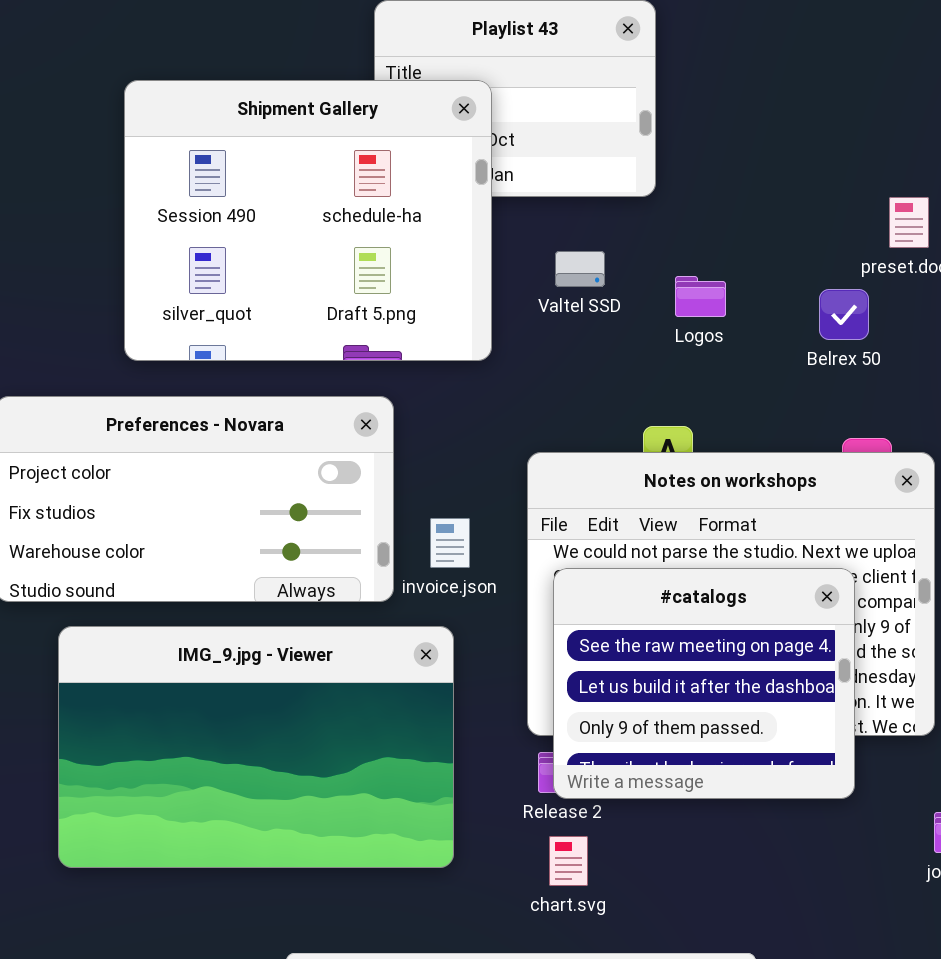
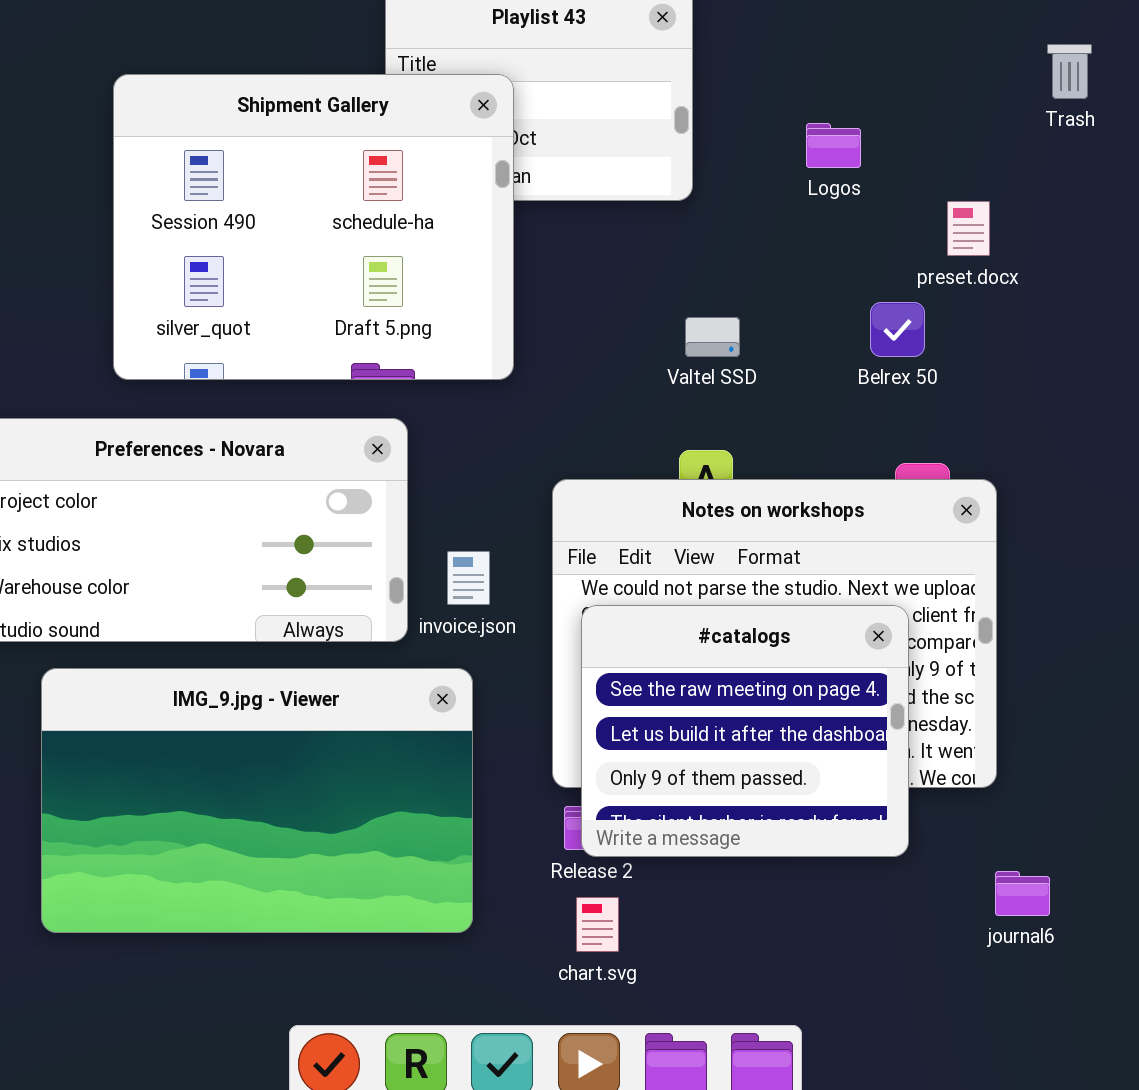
Valtel SSD: [555,251,605,287] -> [685,317,740,357], moved
Logos: [675,276,726,317] -> [806,123,861,168], moved

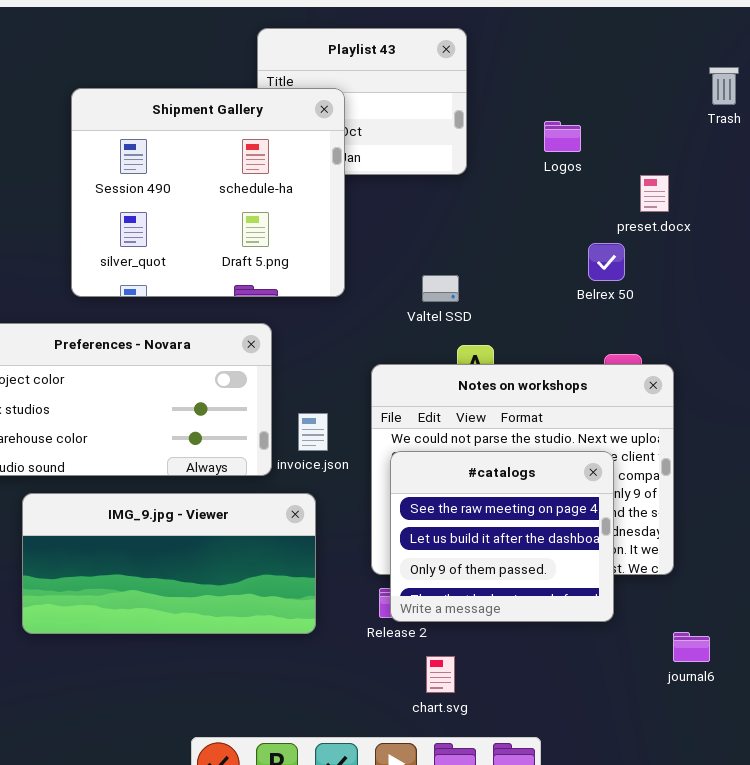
Valtel SSD: [685,317,740,357] -> [422,275,459,302], moved
IMG_9.jpg - Viewer: [41,668,473,933] -> [22,493,316,634], resized
chart.svg: [576,897,619,952] -> [426,656,455,693], moved

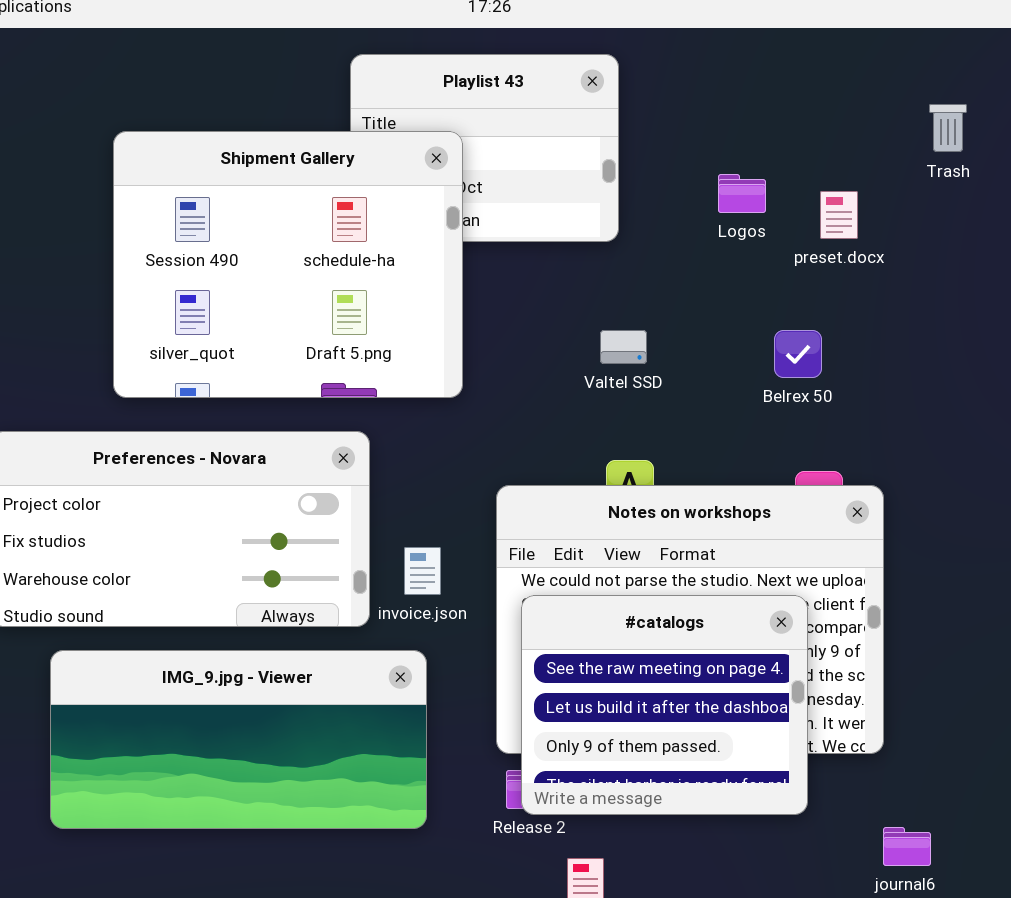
preset.docx: [640,175,669,212] -> [820,191,858,239], moved
Valtel SSD: [422,275,459,302] -> [600,330,647,364], moved

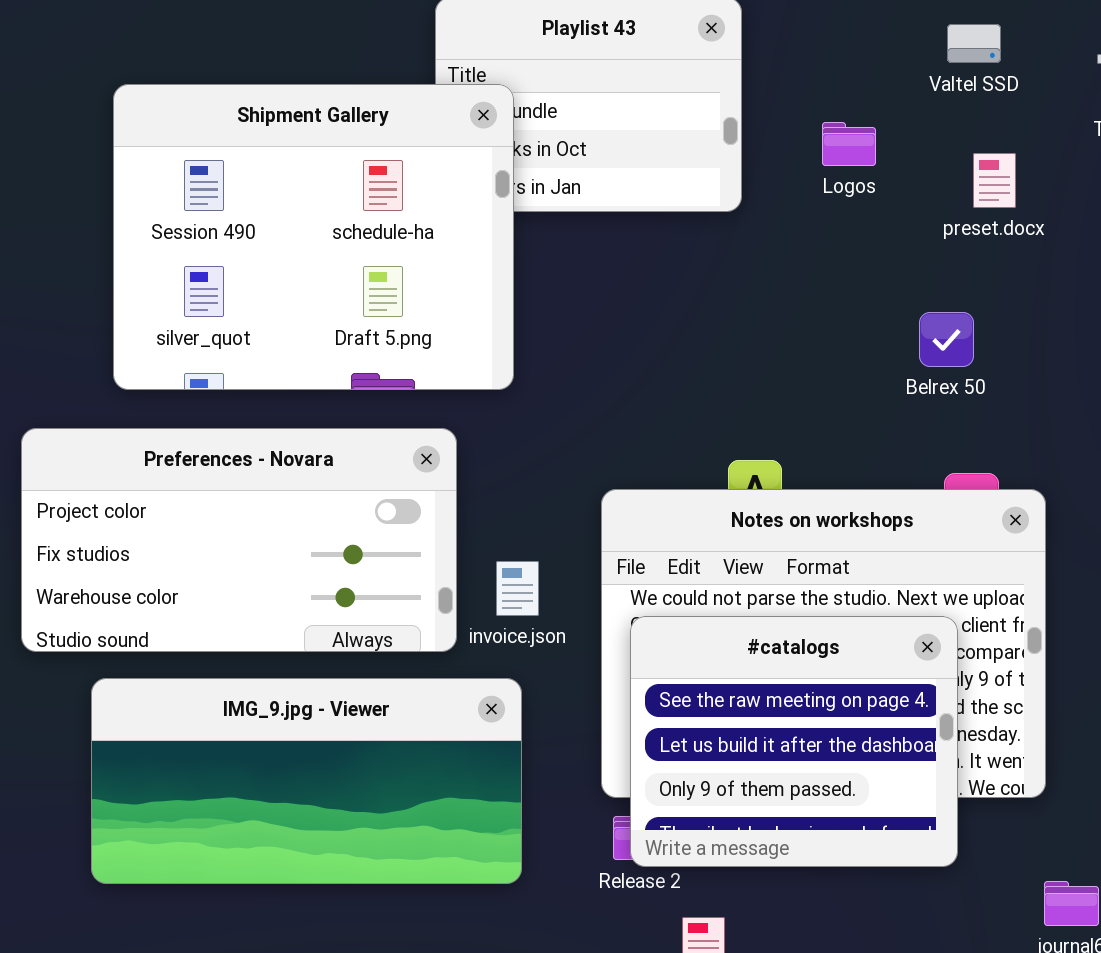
Shipment Gallery: [113,131,463,398] -> [113,84,514,390], moved
Logos: [718,174,766,213] -> [822,122,876,166], moved
Valtel SSD: [600,330,647,364] -> [947,24,1001,63], moved

